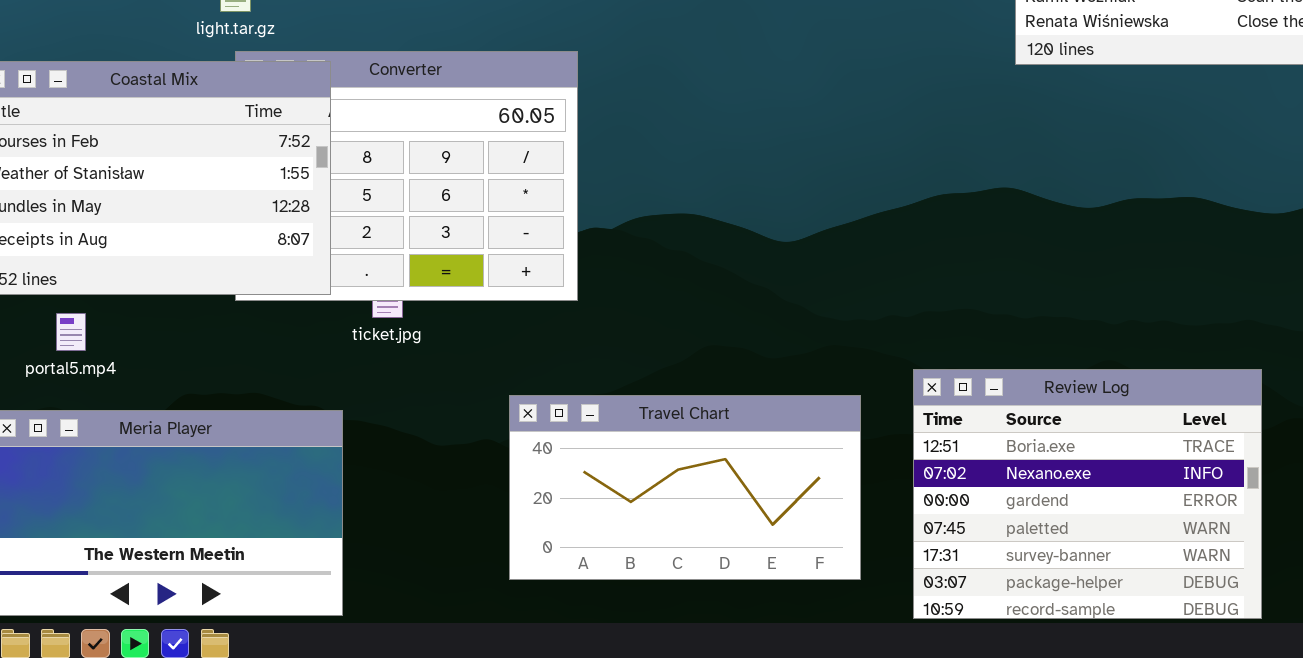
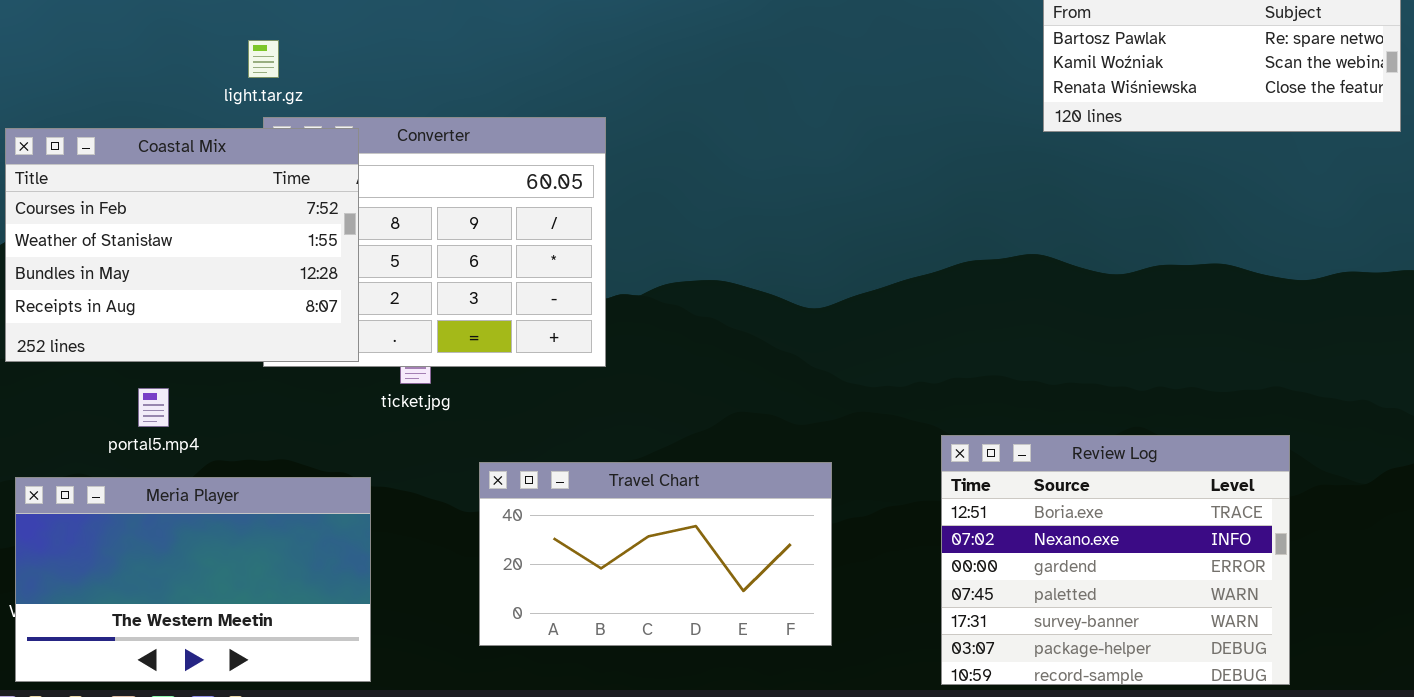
portal5.mp4: [56,313,86,351] -> [138,388,169,427], moved
Travel Chart: [509,395,861,580] -> [479,462,832,646], moved

